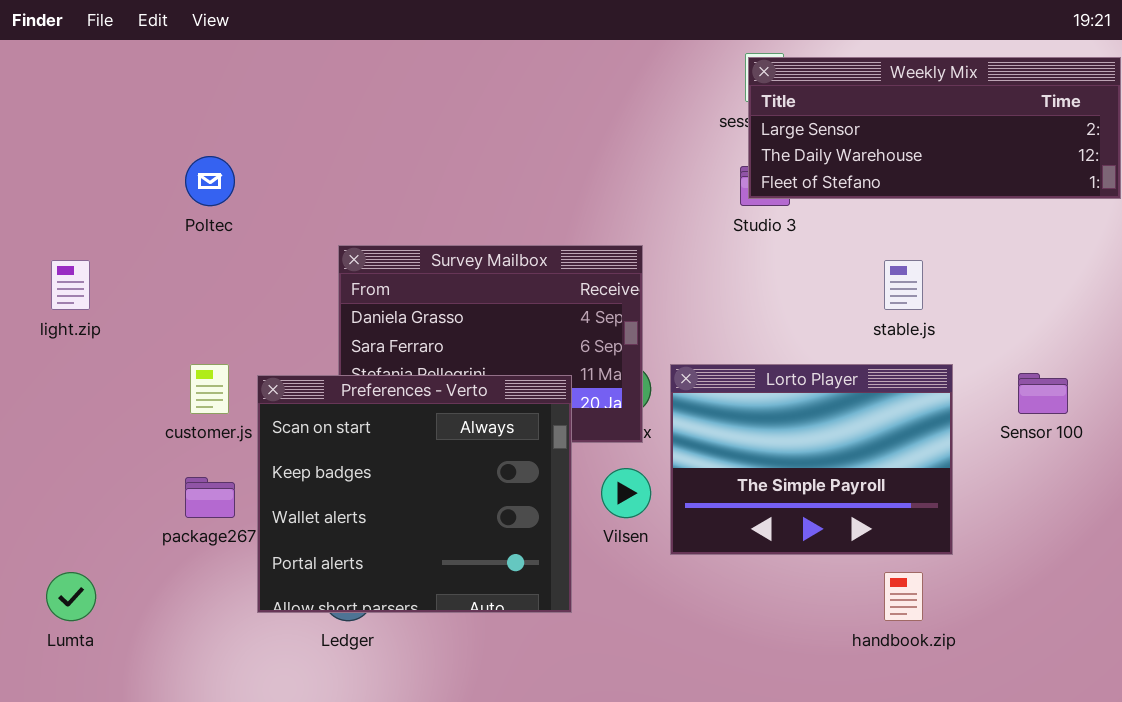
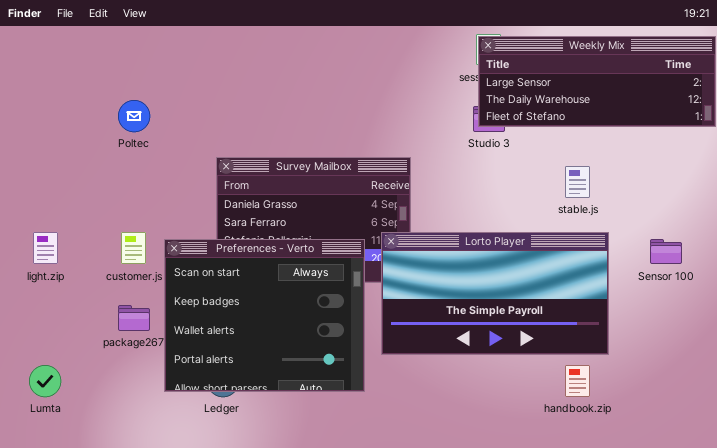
light.zip: [51,260,90,310] -> [33,232,58,264], moved
Lorto Player: [670,364,953,555] -> [381,232,609,355], resized

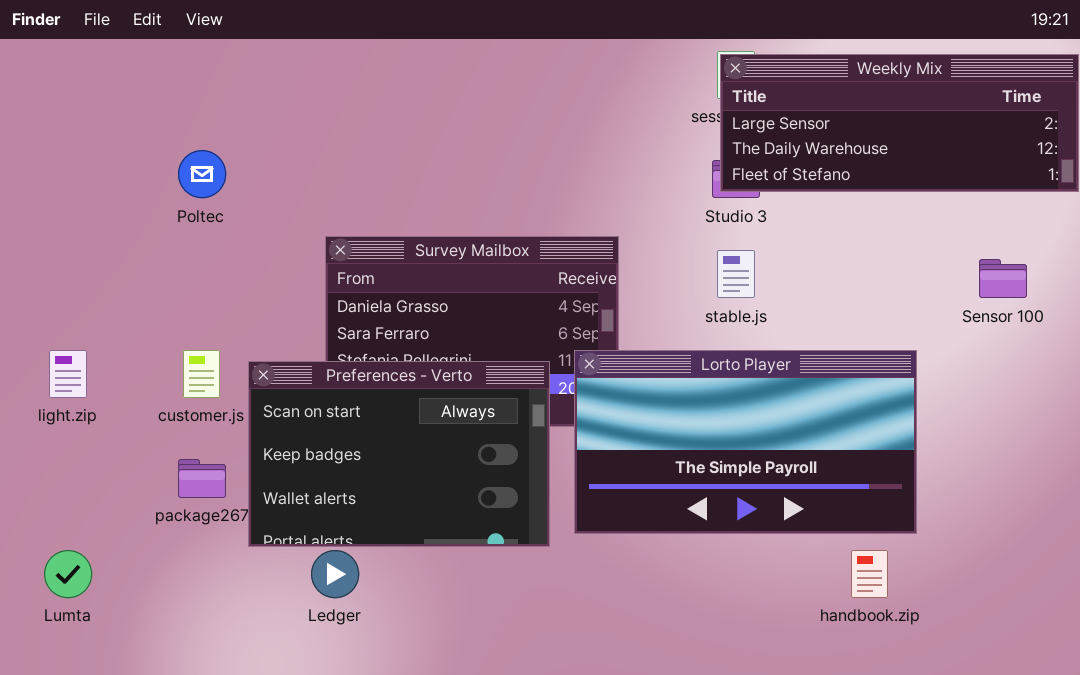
stable.js: [565,166,590,198] -> [717,250,755,298], moved
Sensor 100: [650,239,682,264] -> [979,259,1027,298], moved
Preferences - Verto: [164,239,365,392] -> [248,361,550,547], resized

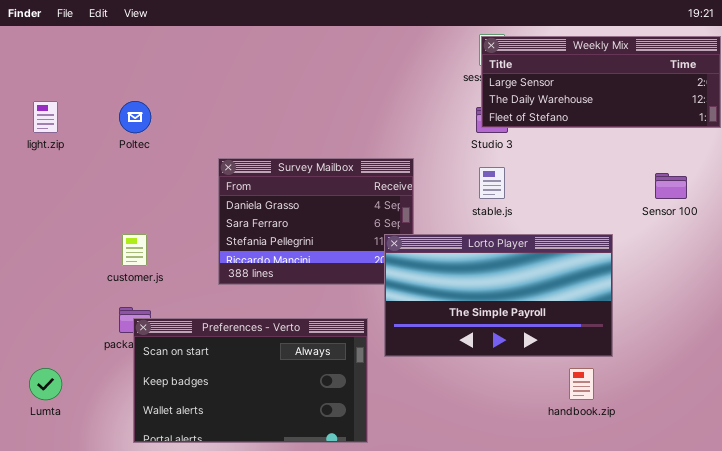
light.zip: [49,350,87,398] -> [33,101,58,133], moved
Preferences - Verto: [248,361,550,547] -> [133,318,368,443], moved, resized

